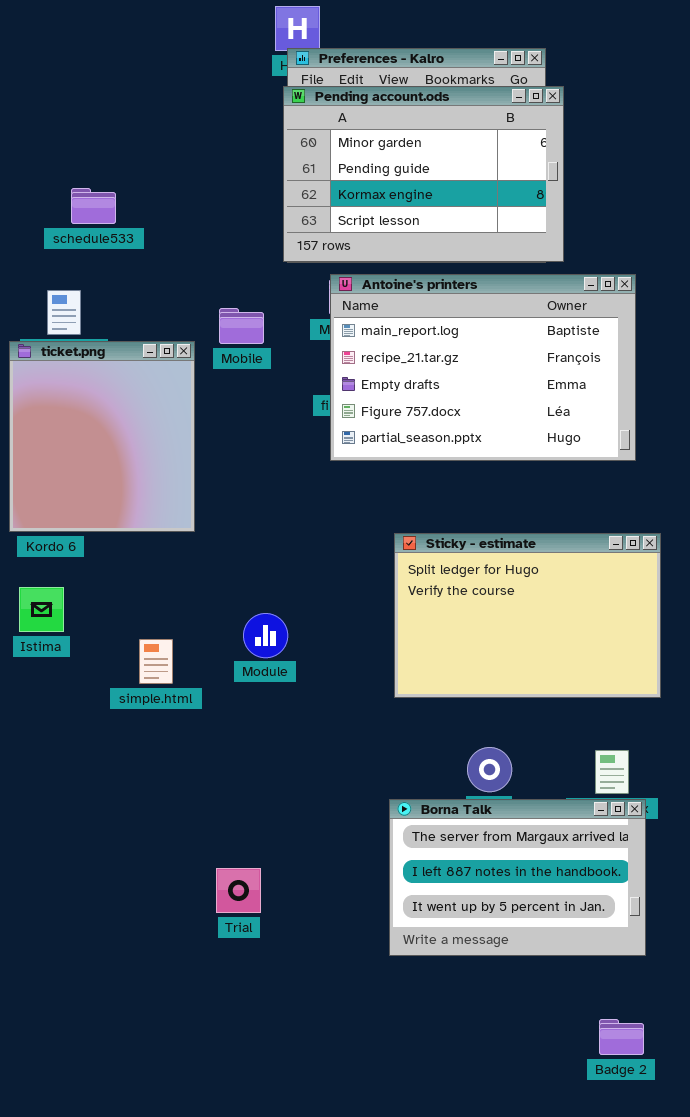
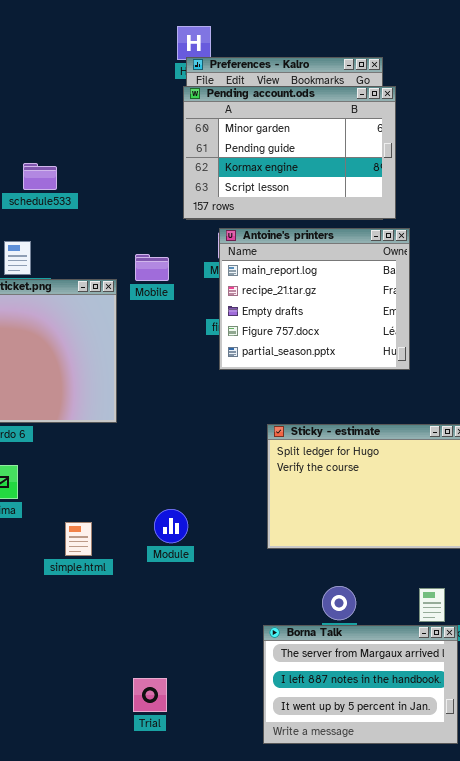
Antoine's printers: [330,274,636,461] -> [219,228,410,370], resized
Module: [243,613,288,658] -> [154,509,188,543], moved
simple.html: [139,639,173,684] -> [65,522,92,556], moved

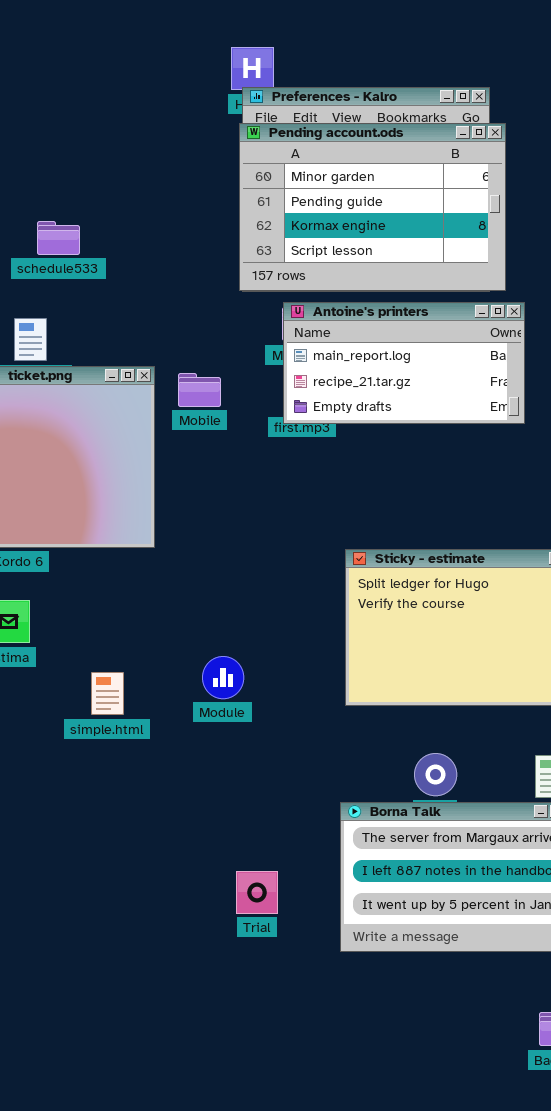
Antoine's printers: [219,228,410,370] -> [283,302,525,424], resized
Mobile: [135,254,169,281] -> [178,373,221,407], moved
Trial: [133,678,167,712] -> [236,871,278,914], moved

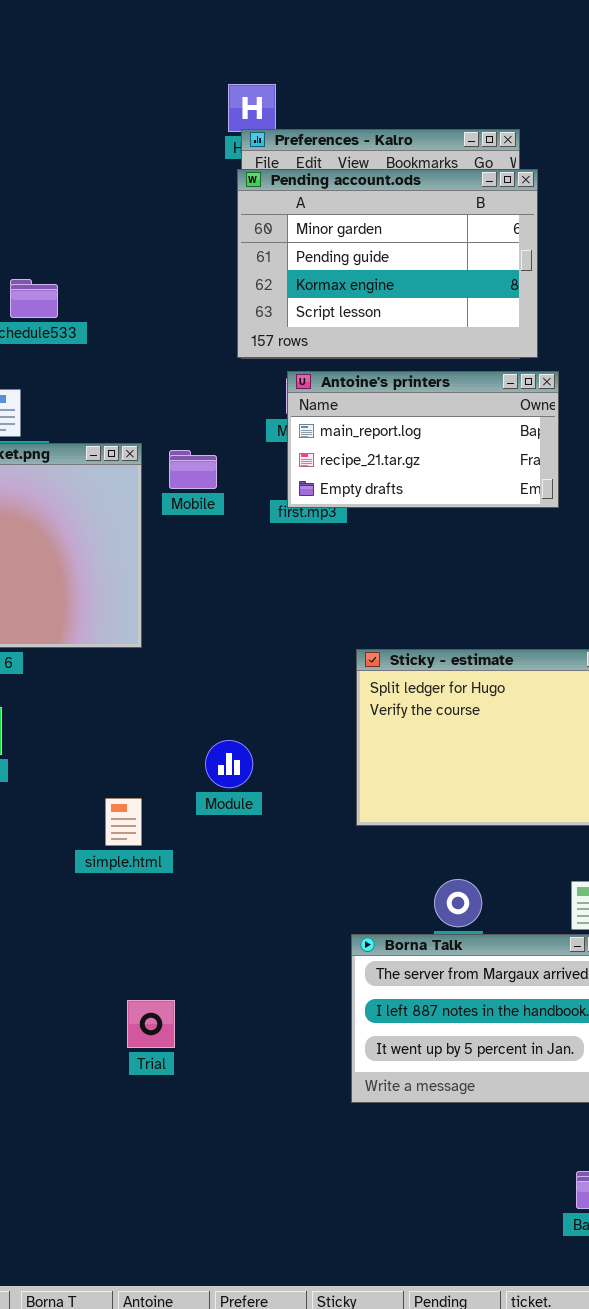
Module: [202,656,244,699] -> [205,740,253,788], moved
simple.html: [91,672,124,715] -> [105,798,142,846], moved
Trial: [236,871,278,914] -> [127,1000,175,1048], moved

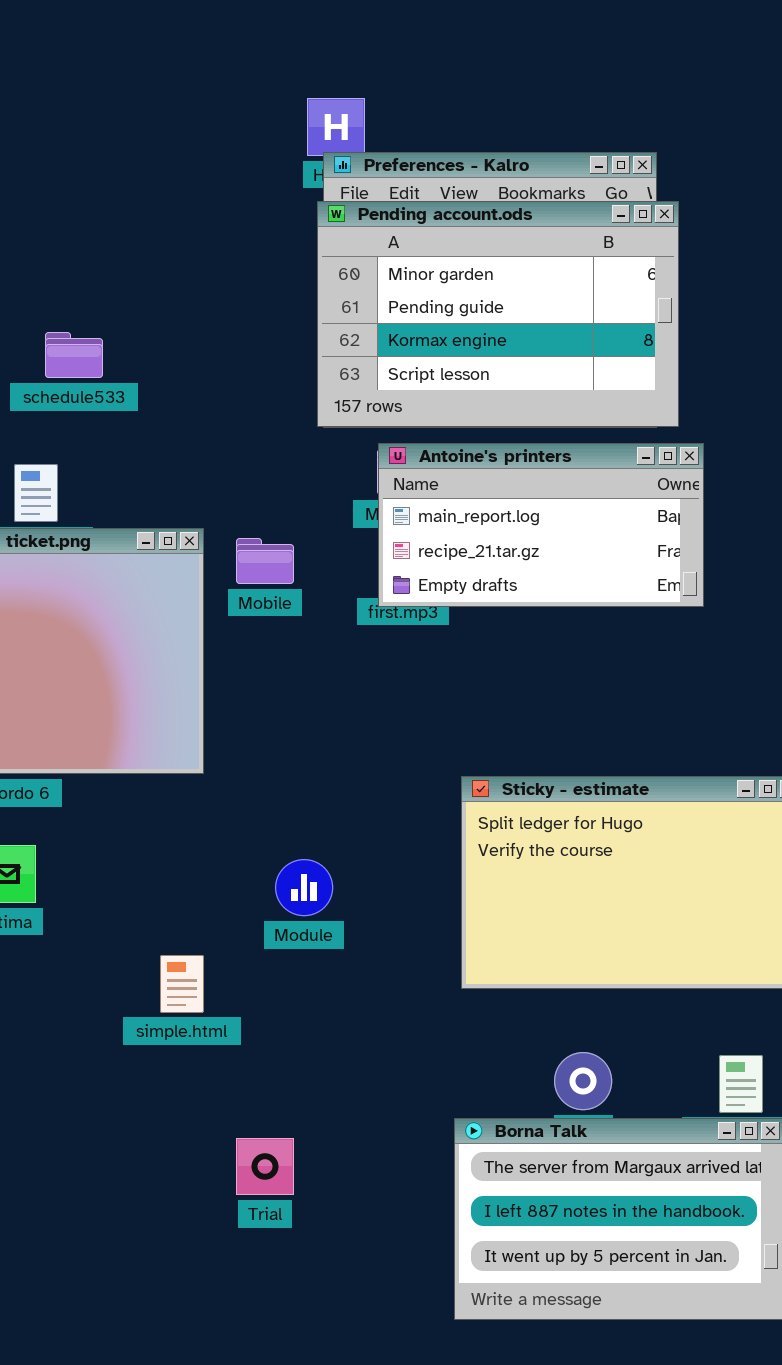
Module: [205,740,253,788] -> [275,859,333,916], moved
Trial: [127,1000,175,1048] -> [236,1138,294,1195], moved

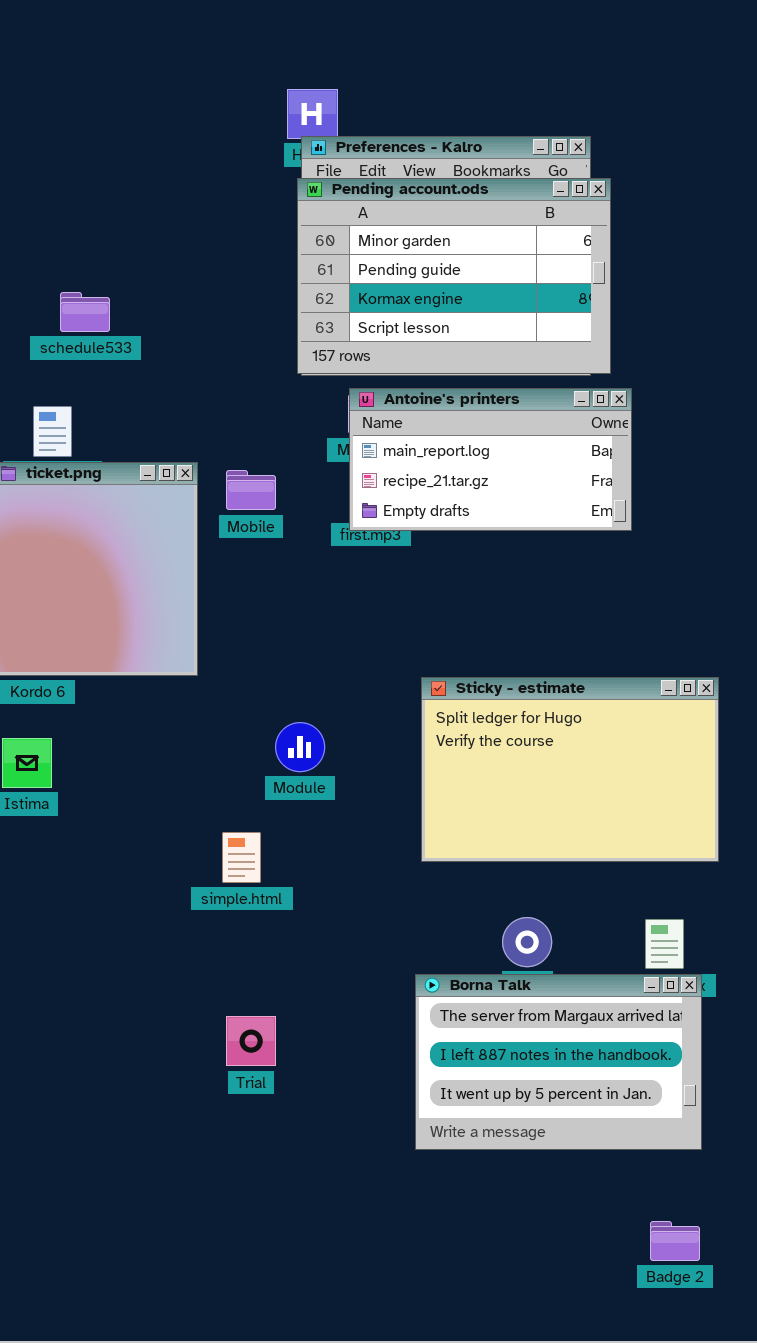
Module: [275,859,333,916] -> [275,722,325,772], moved
simple.html: [160,955,204,1013] -> [222,832,261,883], moved
Trial: [236,1138,294,1195] -> [226,1016,276,1066], moved

